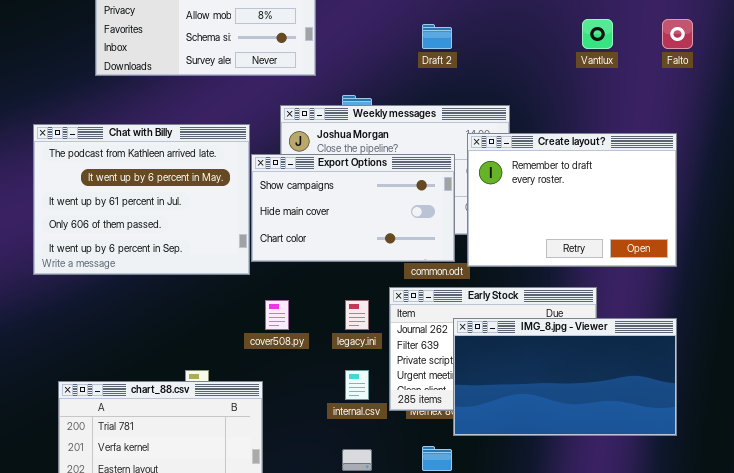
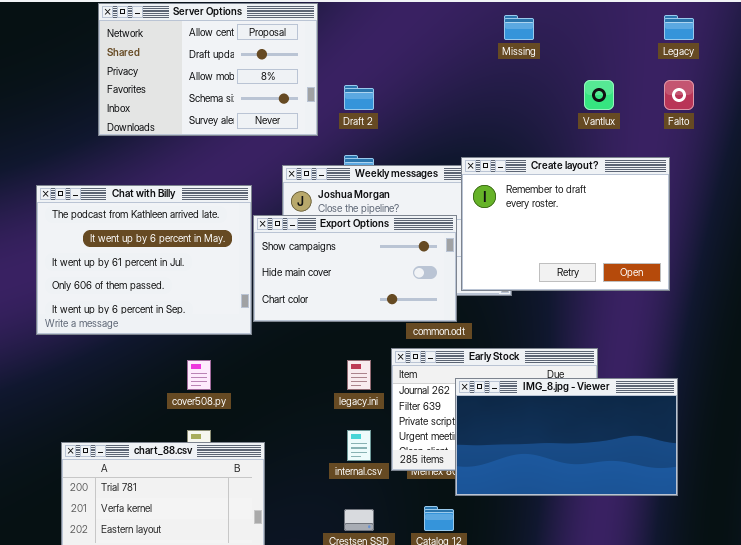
Draft 2: [422,24,452,49] -> [344,85,374,110], moved
Create layout?: [467,133,677,267] -> [461,157,670,291], moved
cover508.py: [265,300,289,330] -> [187,360,211,390], moved

